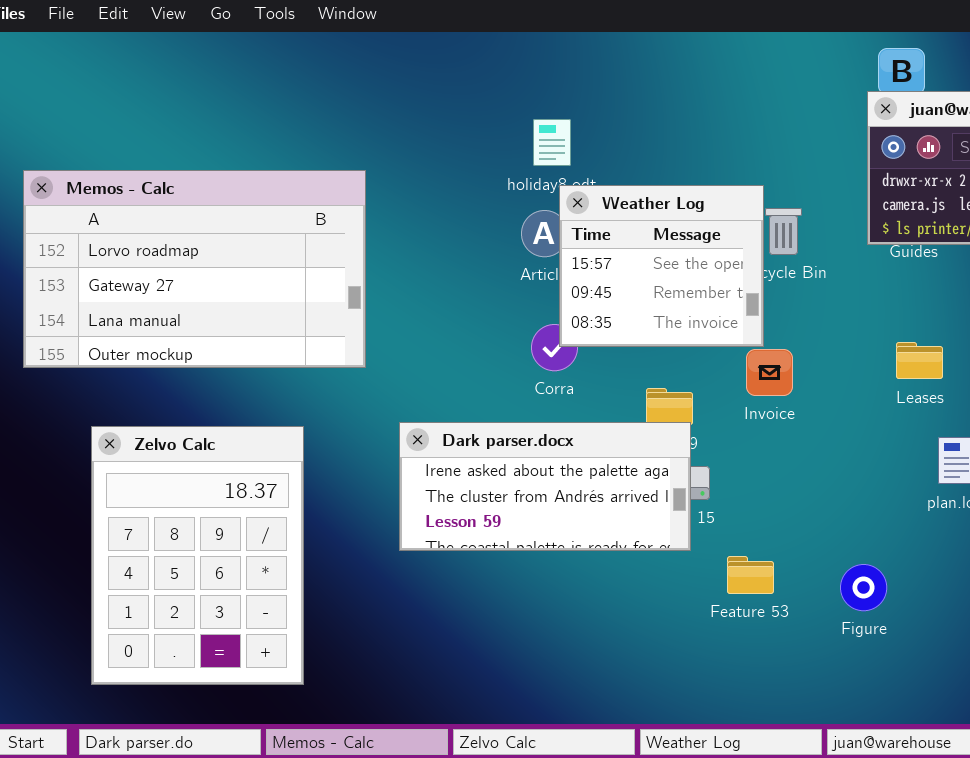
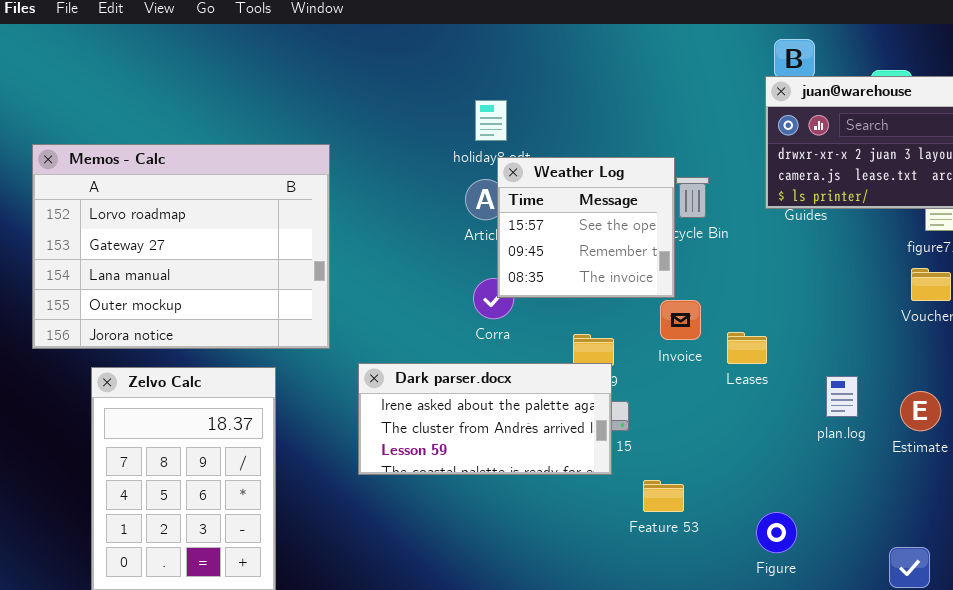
Memos - Calc: [23,170,366,368] -> [32,144,330,349], resized
Leases: [896,342,943,379] -> [727,332,767,364], moved
Figure: [840,564,887,611] -> [756,512,797,553], moved

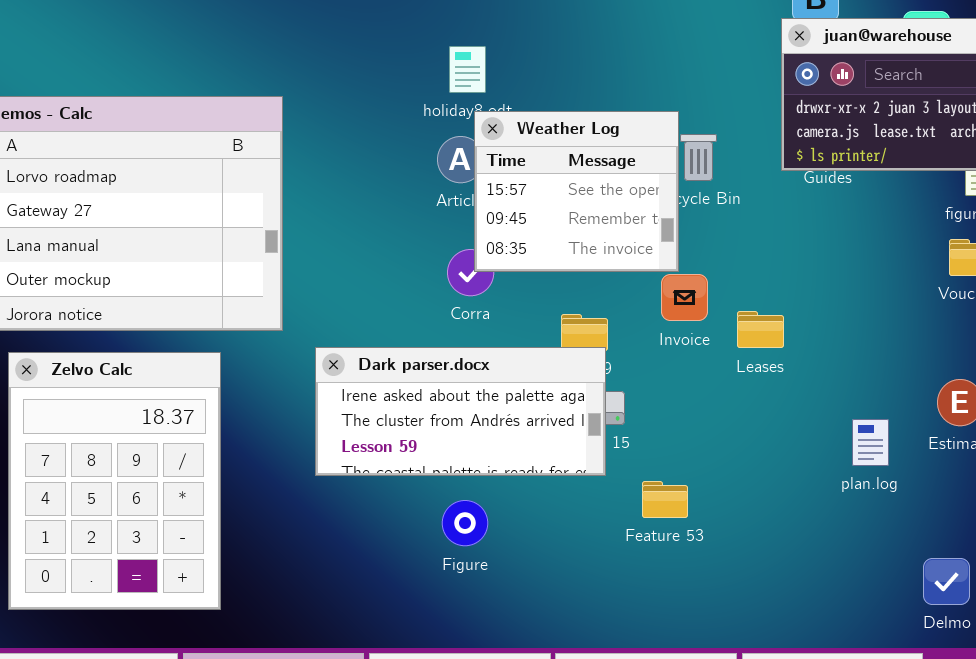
plan.log: [826,376,858,417] -> [852,419,889,466], moved
Figure: [756,512,797,553] -> [442,500,488,546], moved

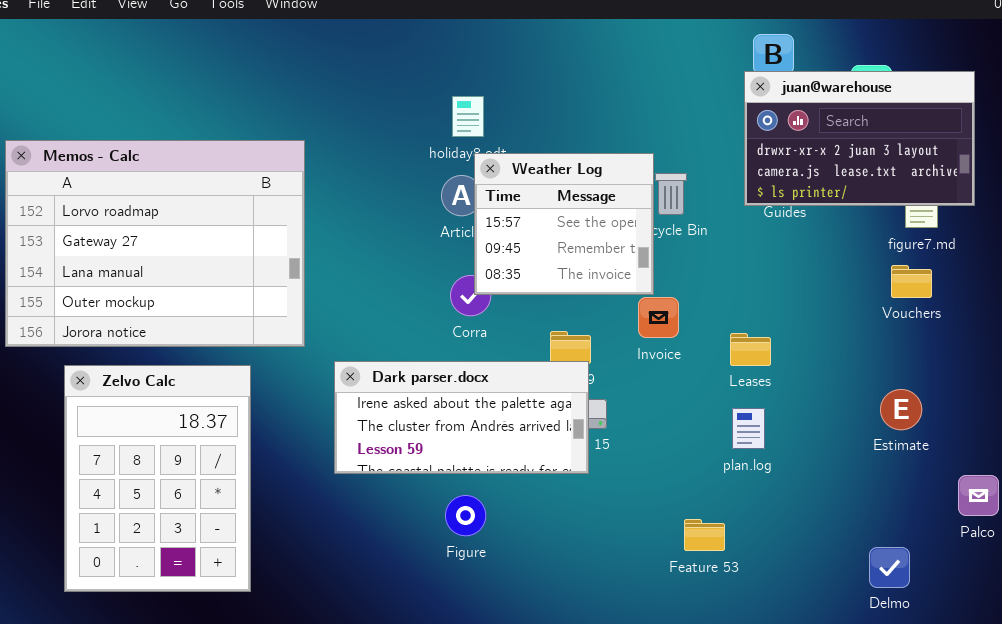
Leases: [737,311,784,348] -> [730,333,771,366], moved
plan.log: [852,419,889,466] -> [732,408,765,449], moved
Feature 53: [642,481,688,518] -> [684,519,725,551], moved

